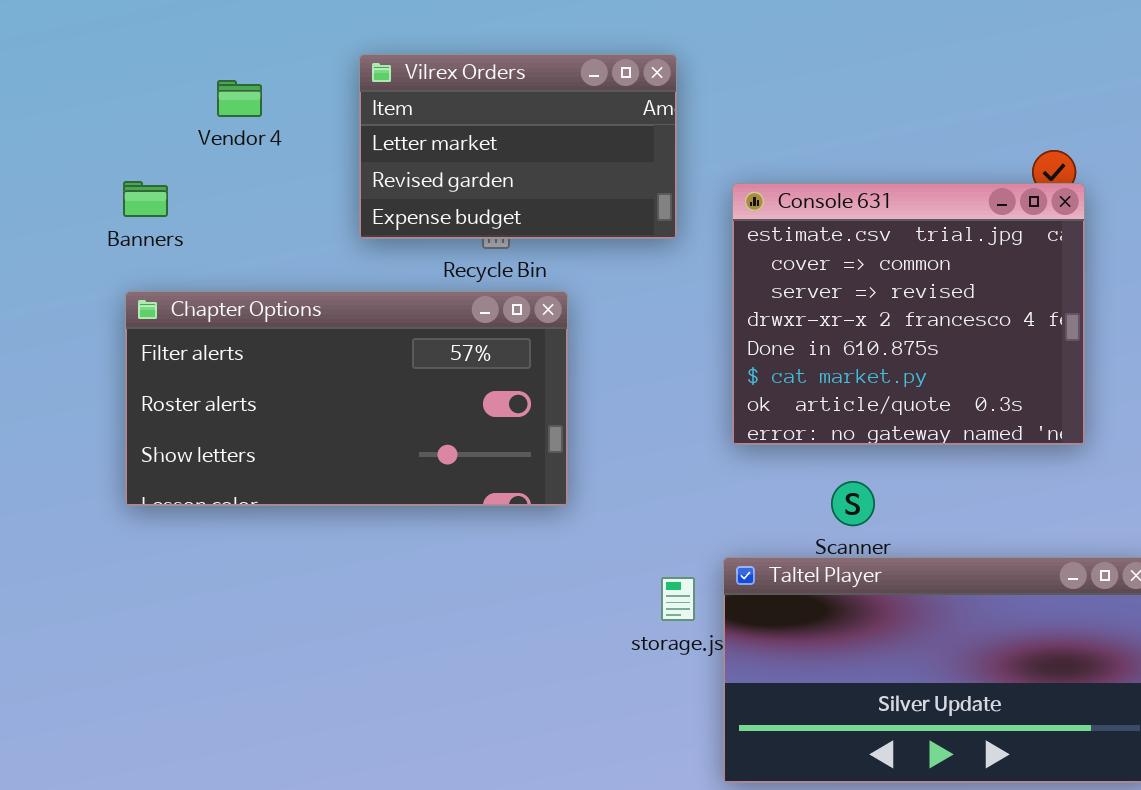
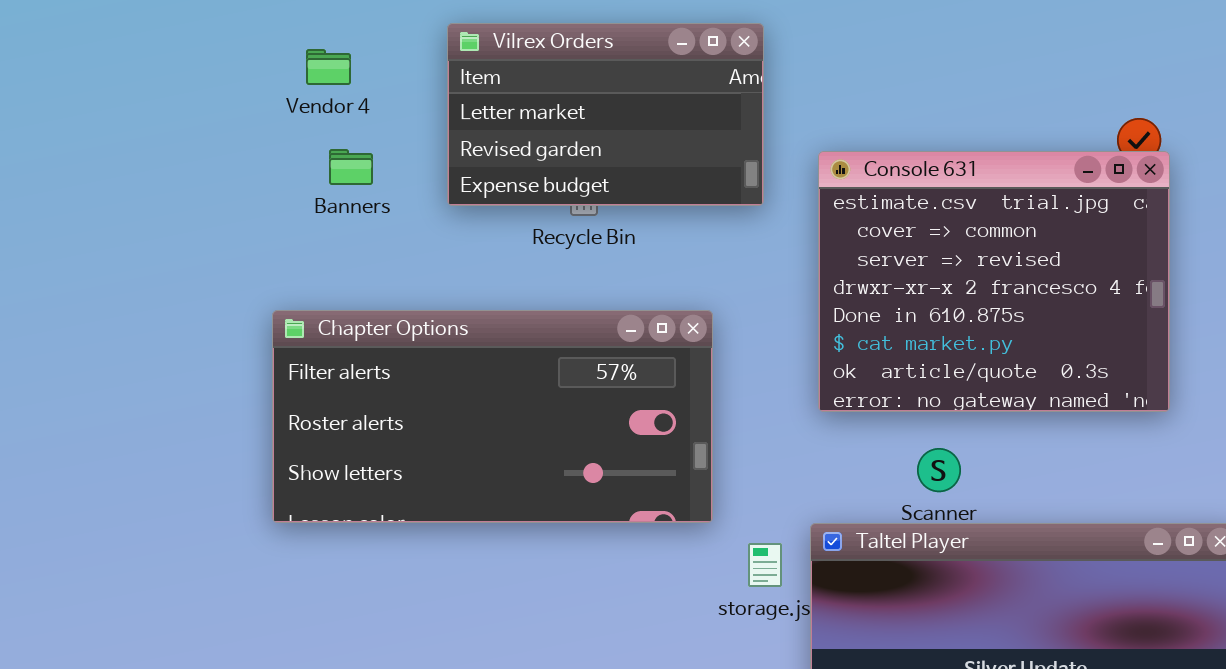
Banners: [123,181,168,217] -> [329,149,373,185], moved
Chapter Options: [125,291,568,506] -> [272,310,713,523], moved

